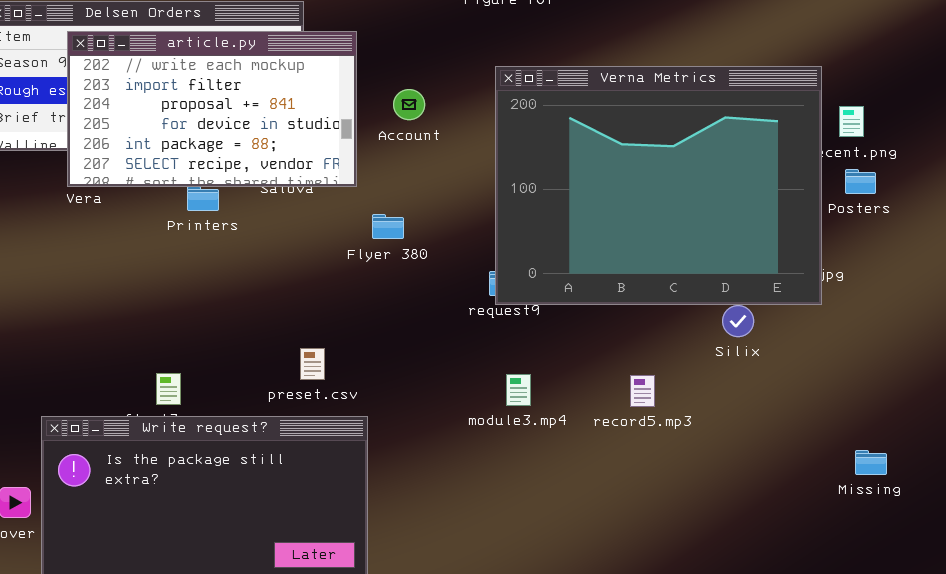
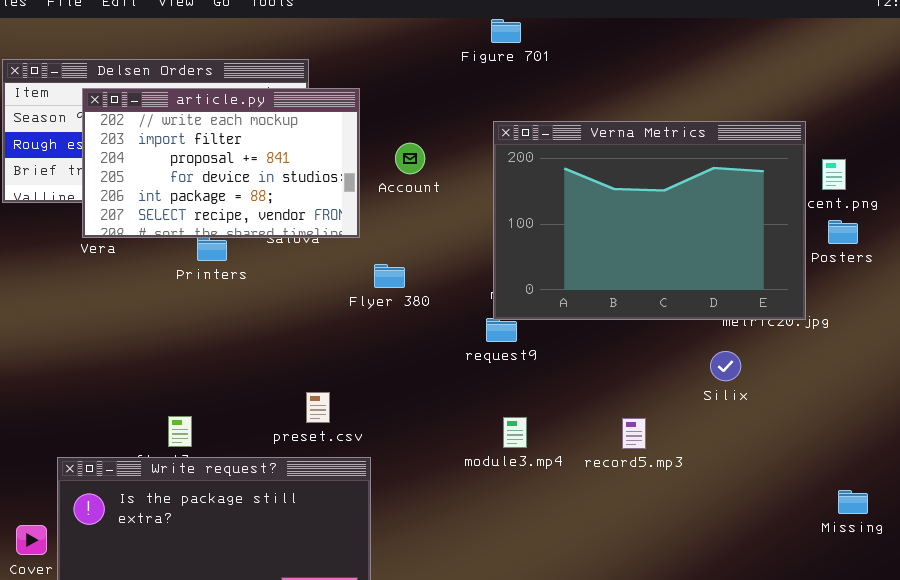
Verna Metrics: [495,66,822,305] -> [493,121,806,320], resized

